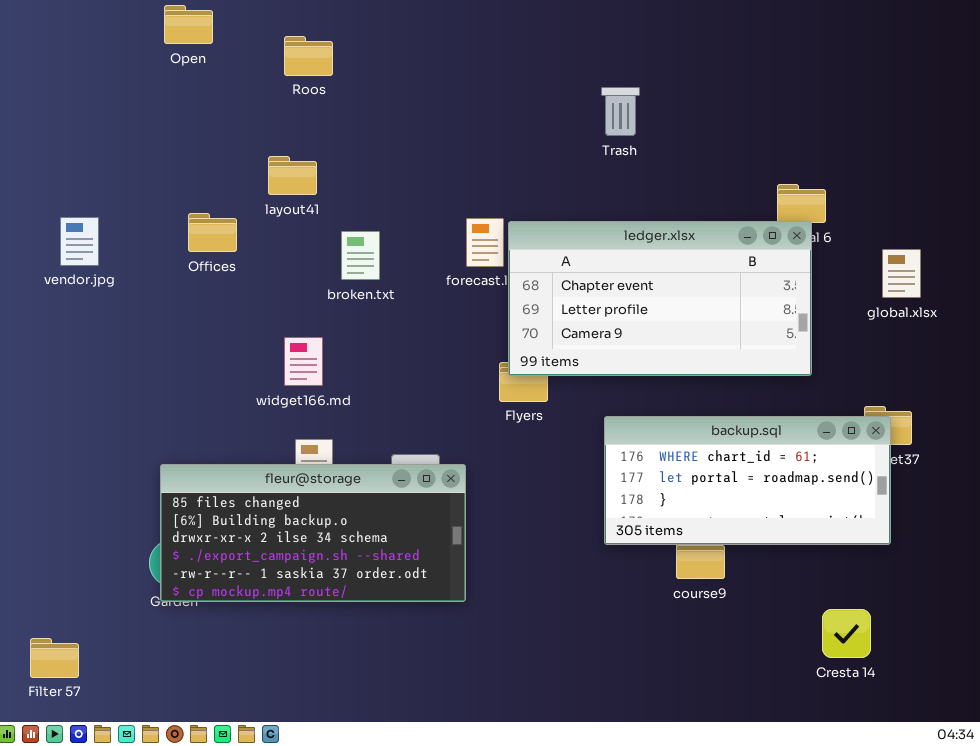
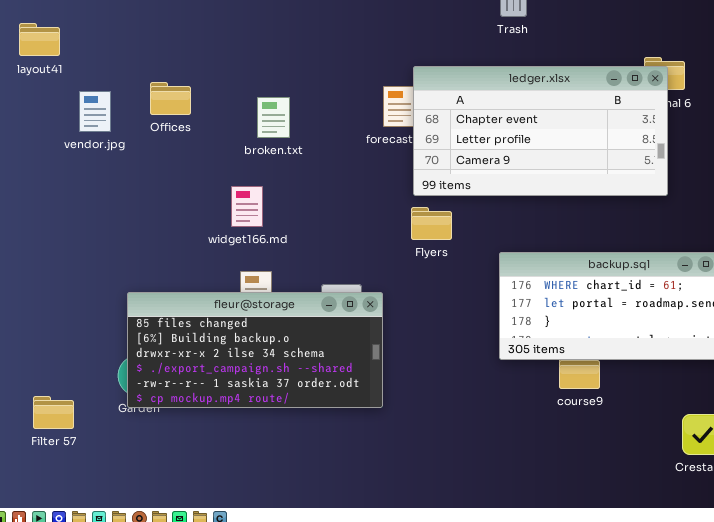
layout41: [268,156,317,195] -> [19,23,60,56], moved
vendor.jpg: [60,217,99,266] -> [79,91,111,132], moved
ledger.xlsx: [508,221,812,376] -> [413,66,668,196], moved
broken.txt: [341,231,380,280] -> [257,97,290,138], moved
Filter 57: [30,638,79,678] -> [33,396,74,429], moved

